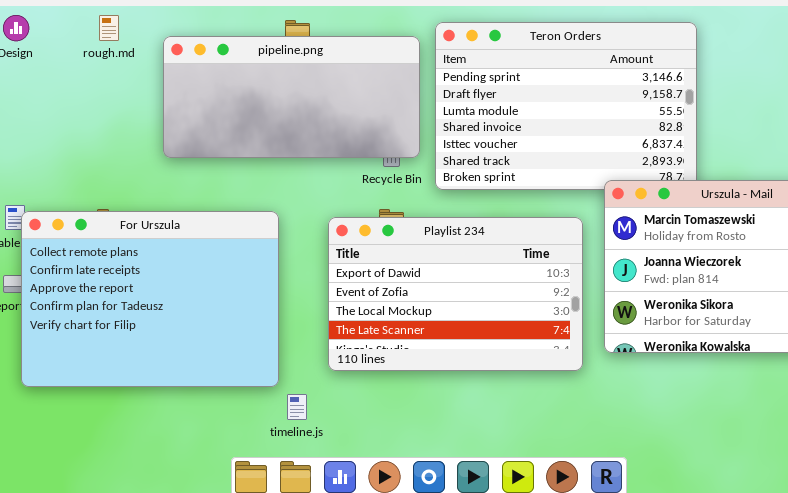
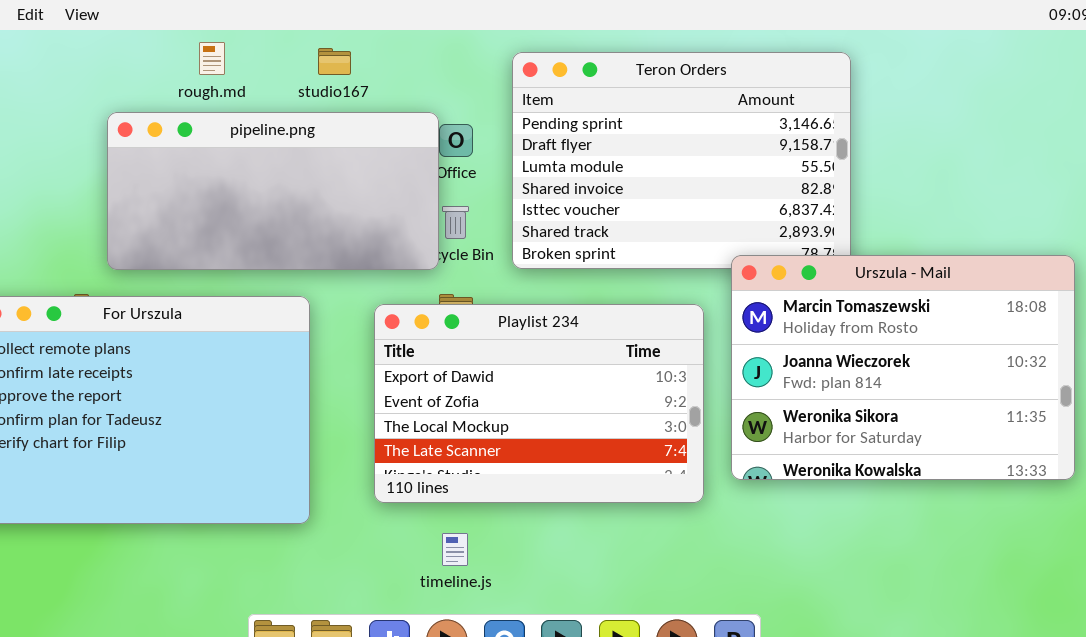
rough.md: [99,15,119,41] -> [199,42,225,75], moved
pipeline.png: [163,36,420,158] -> [107,112,439,270], moved
timeline.js: [287,394,307,420] -> [442,533,468,566], moved

